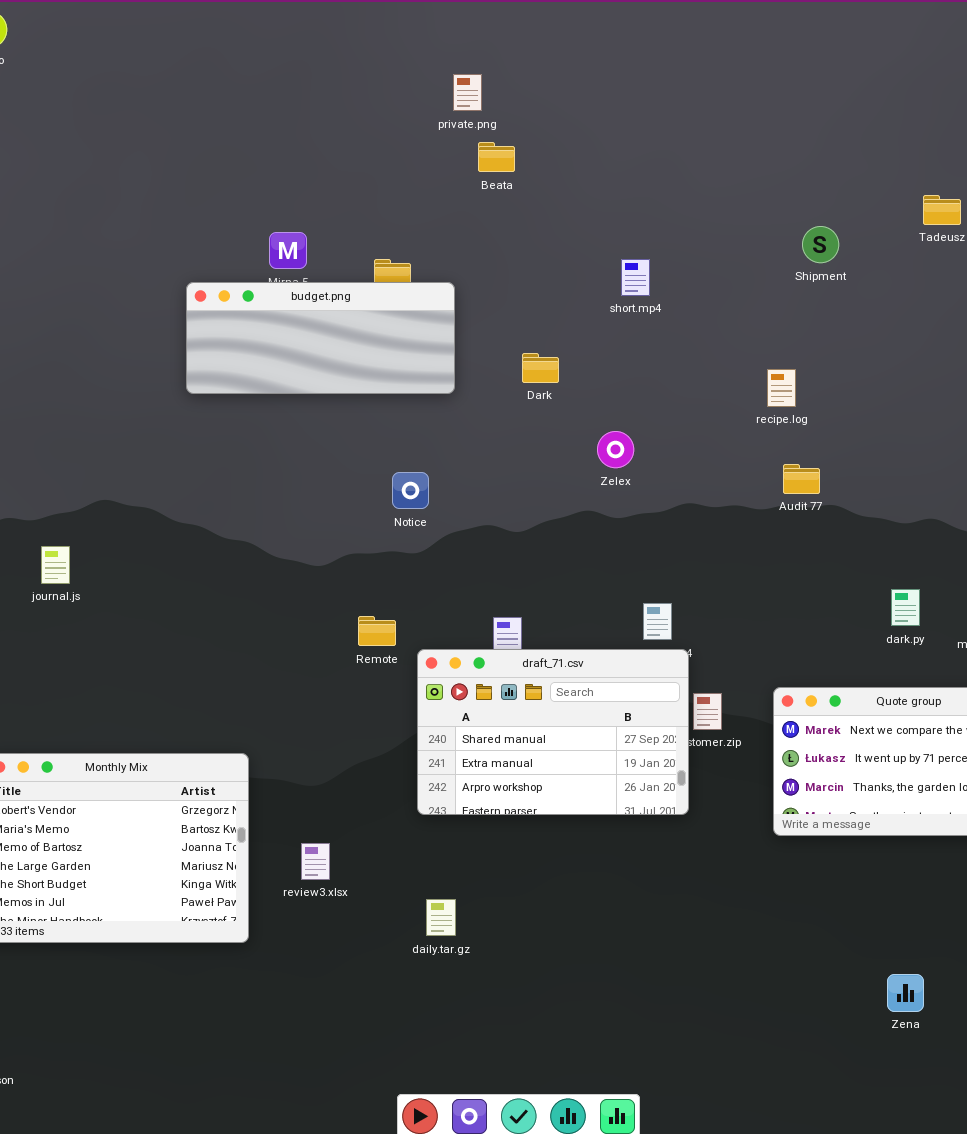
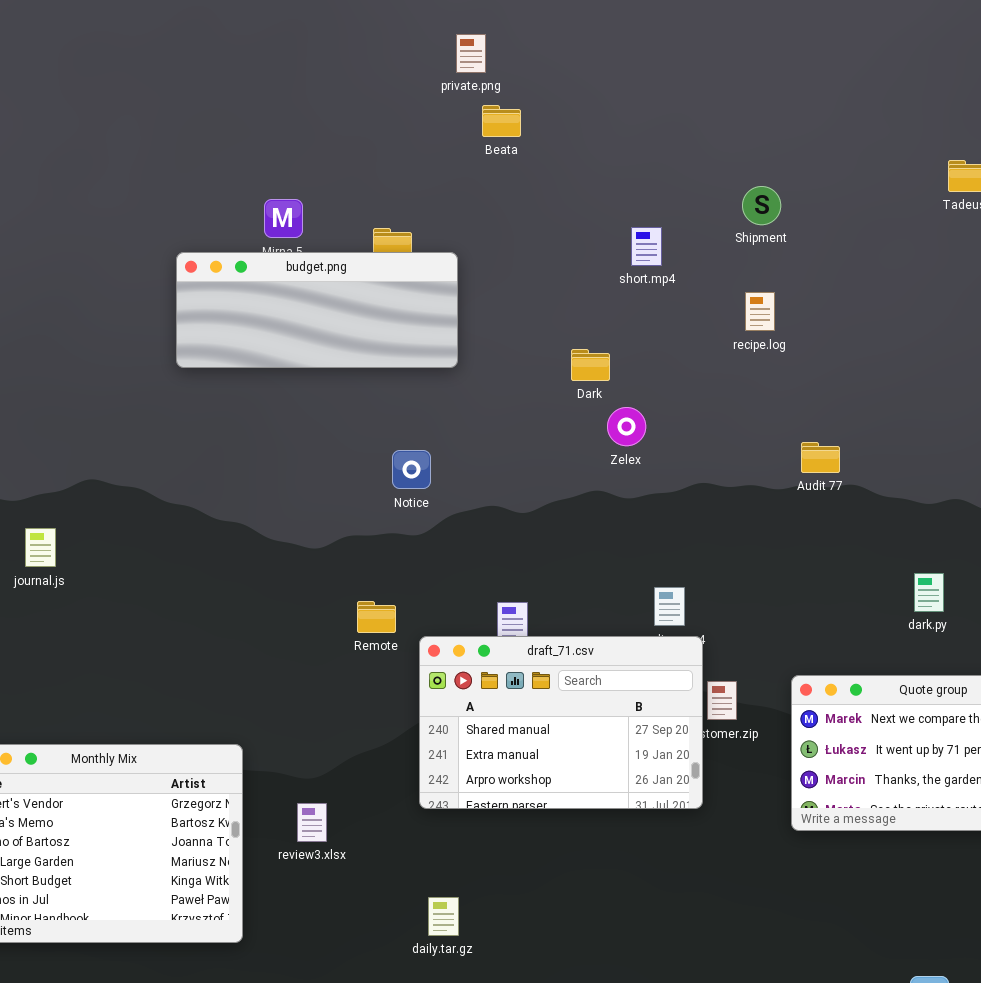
Shipment: [802,226,839,263] -> [742,186,781,225], moved
Dark: [522,353,559,383] -> [571,349,610,381], moved
recipe.log: [767,369,796,407] -> [745,292,775,331], moved
review3.xlsx: [301,843,330,880] -> [297,803,327,842], moved

